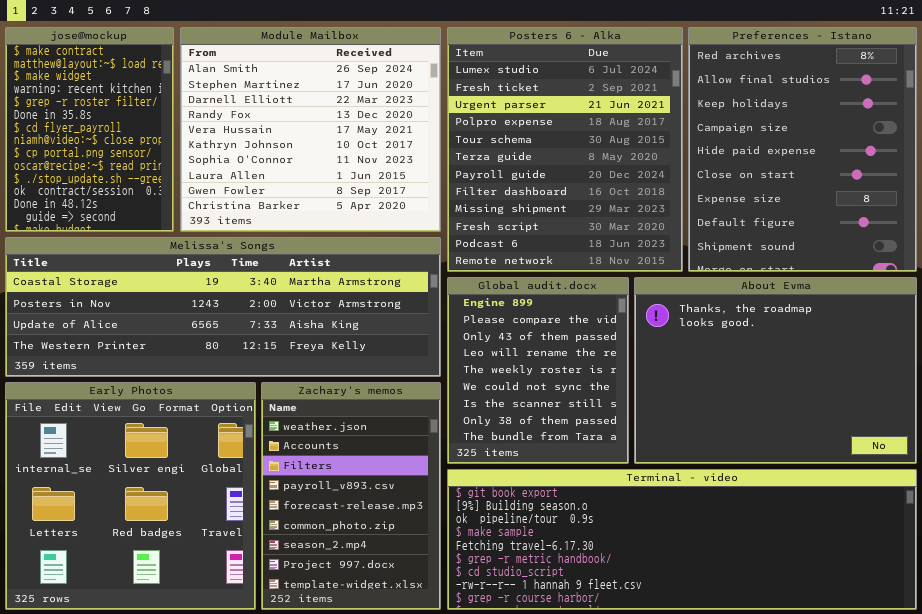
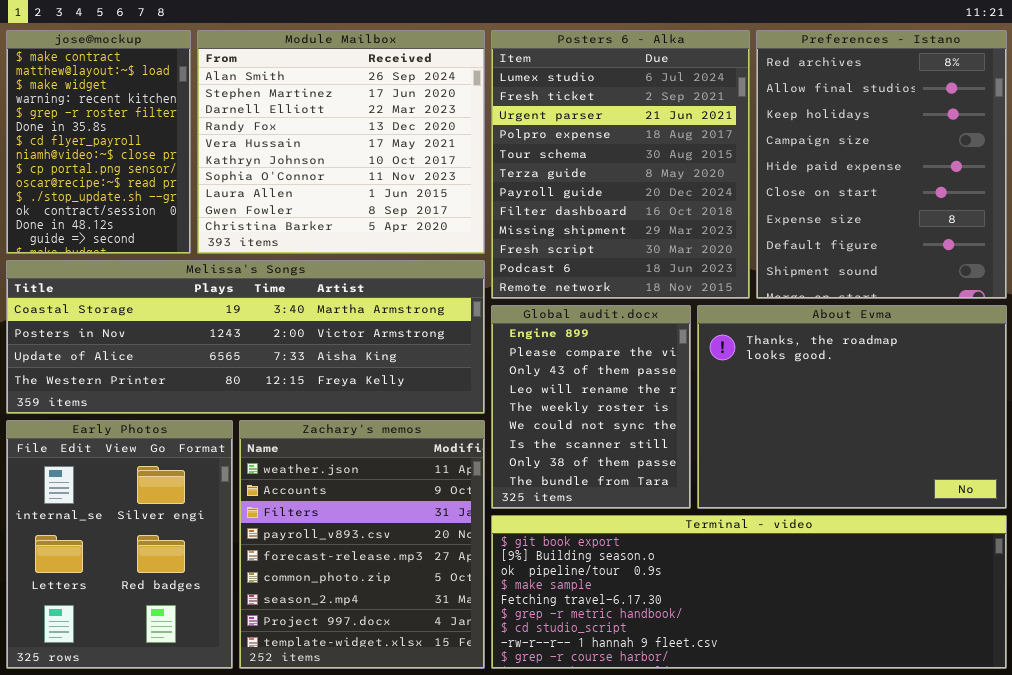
Early Photos: [5,382,256,610] -> [6,420,233,669], resized
Zachary's memos: [261,382,441,610] -> [239,420,485,669], resized

